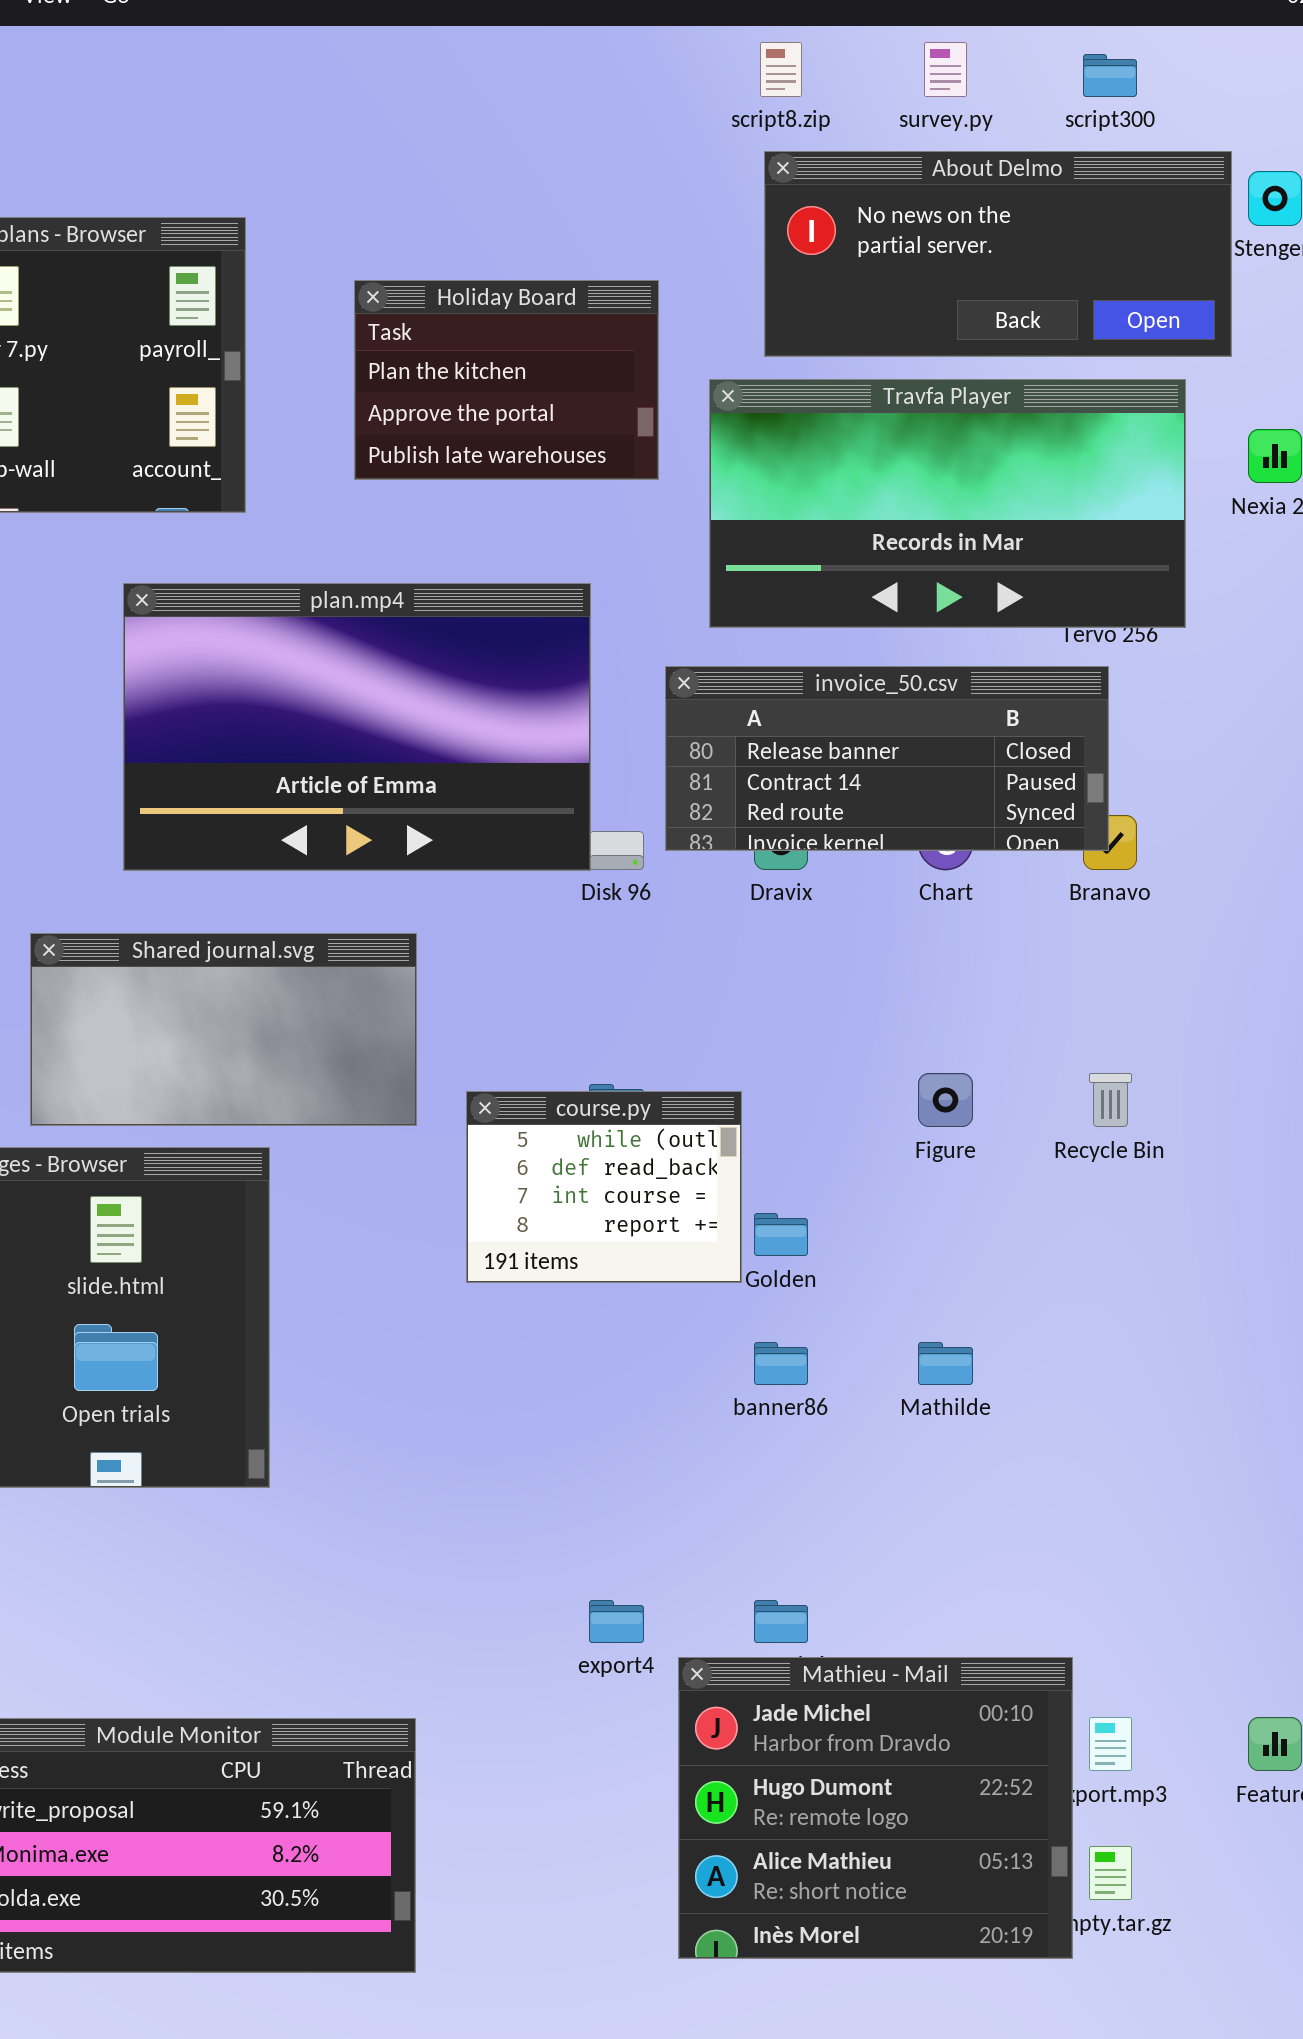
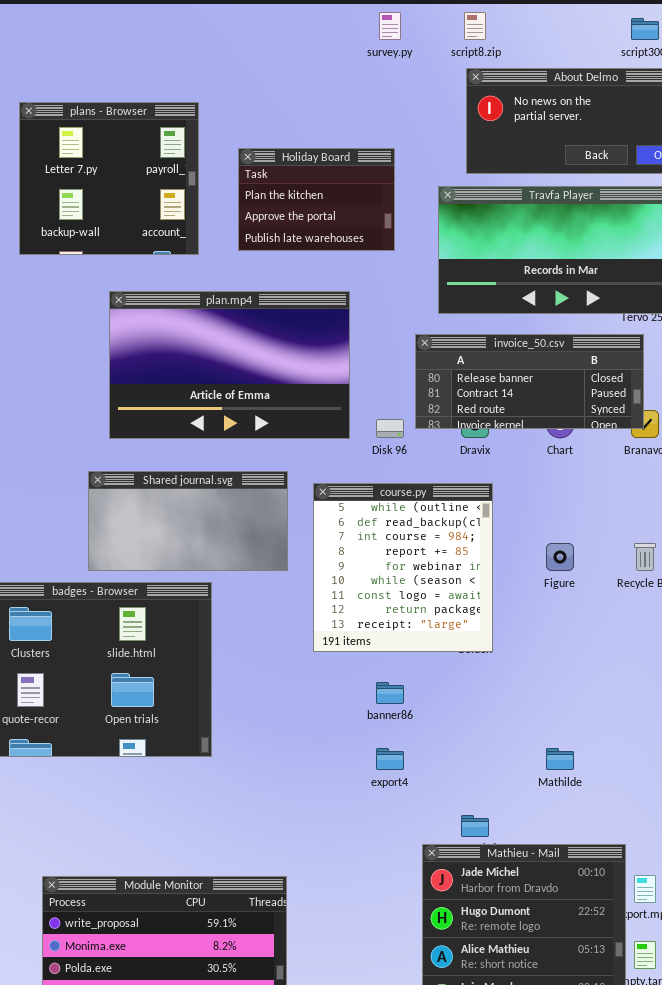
survey.py: [924,42,967,97] -> [379,12,401,40], moved
Holiday Board: [354,280,659,480] -> [238,148,395,251], moved
plan.mp4: [123,583,591,871] -> [109,291,350,439], moved
course.py: [466,1091,742,1283] -> [313,483,493,652], resized
banner86: [754,1342,808,1385] -> [376,682,404,704], moved
Mathilde: [918,1342,973,1385] -> [546,748,574,770], moved
export4: [589,1600,644,1643] -> [376,748,404,770], moved

